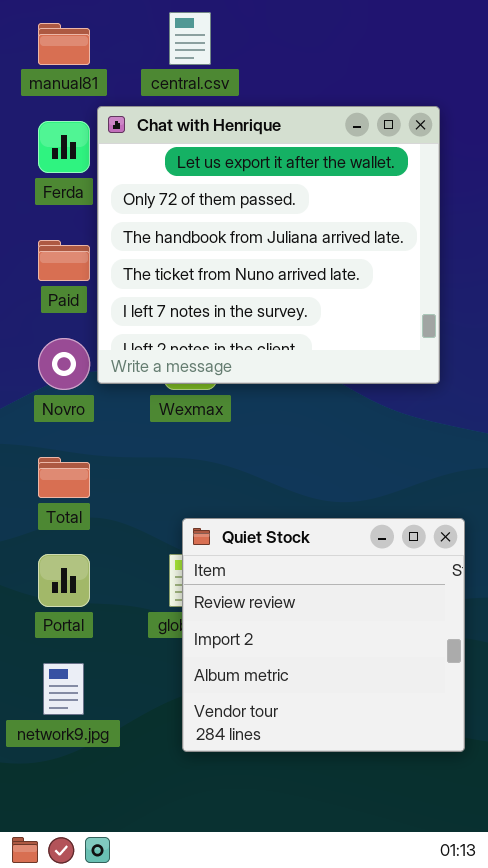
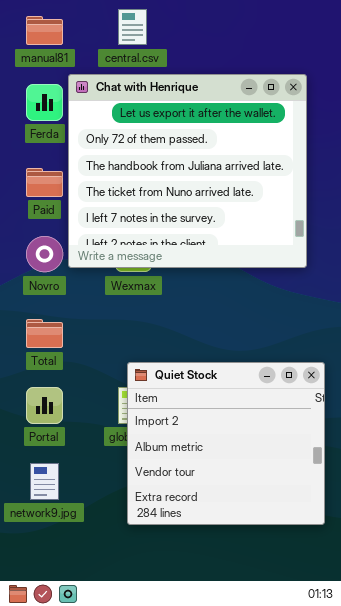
Quiet Stock: [182,518,465,752] -> [127,362,325,525], scrolled down 1 row

